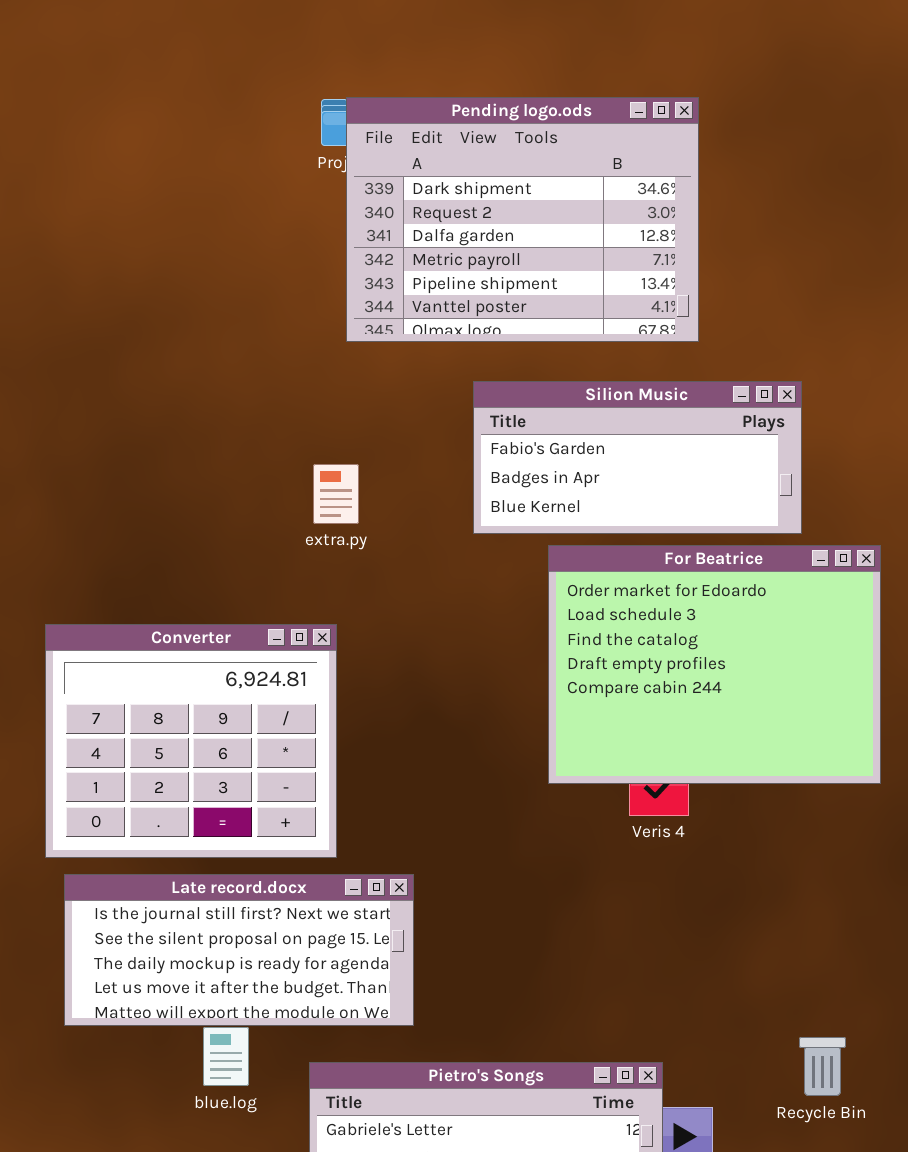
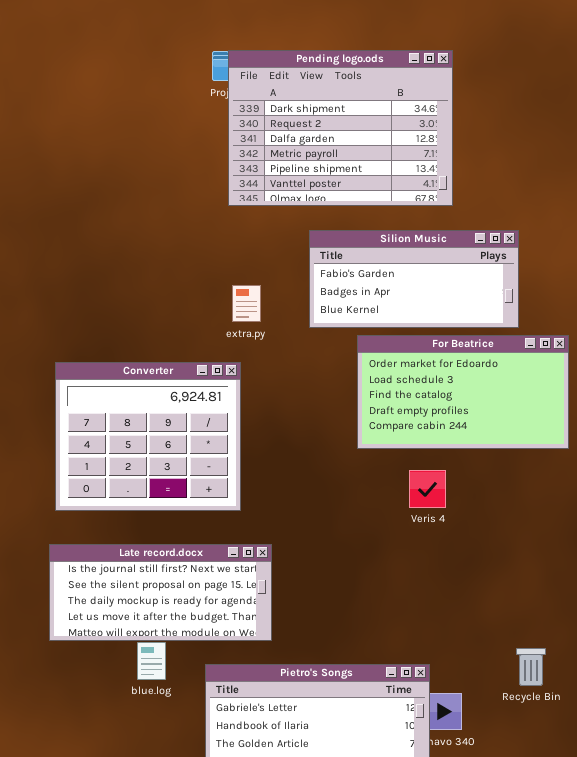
extra.py: [313,464,359,524] -> [232,285,261,322], moved
For Beatrice: [548,545,881,784] -> [357,335,569,449], resized
Converter: [45,624,337,858] -> [55,362,241,511], moved

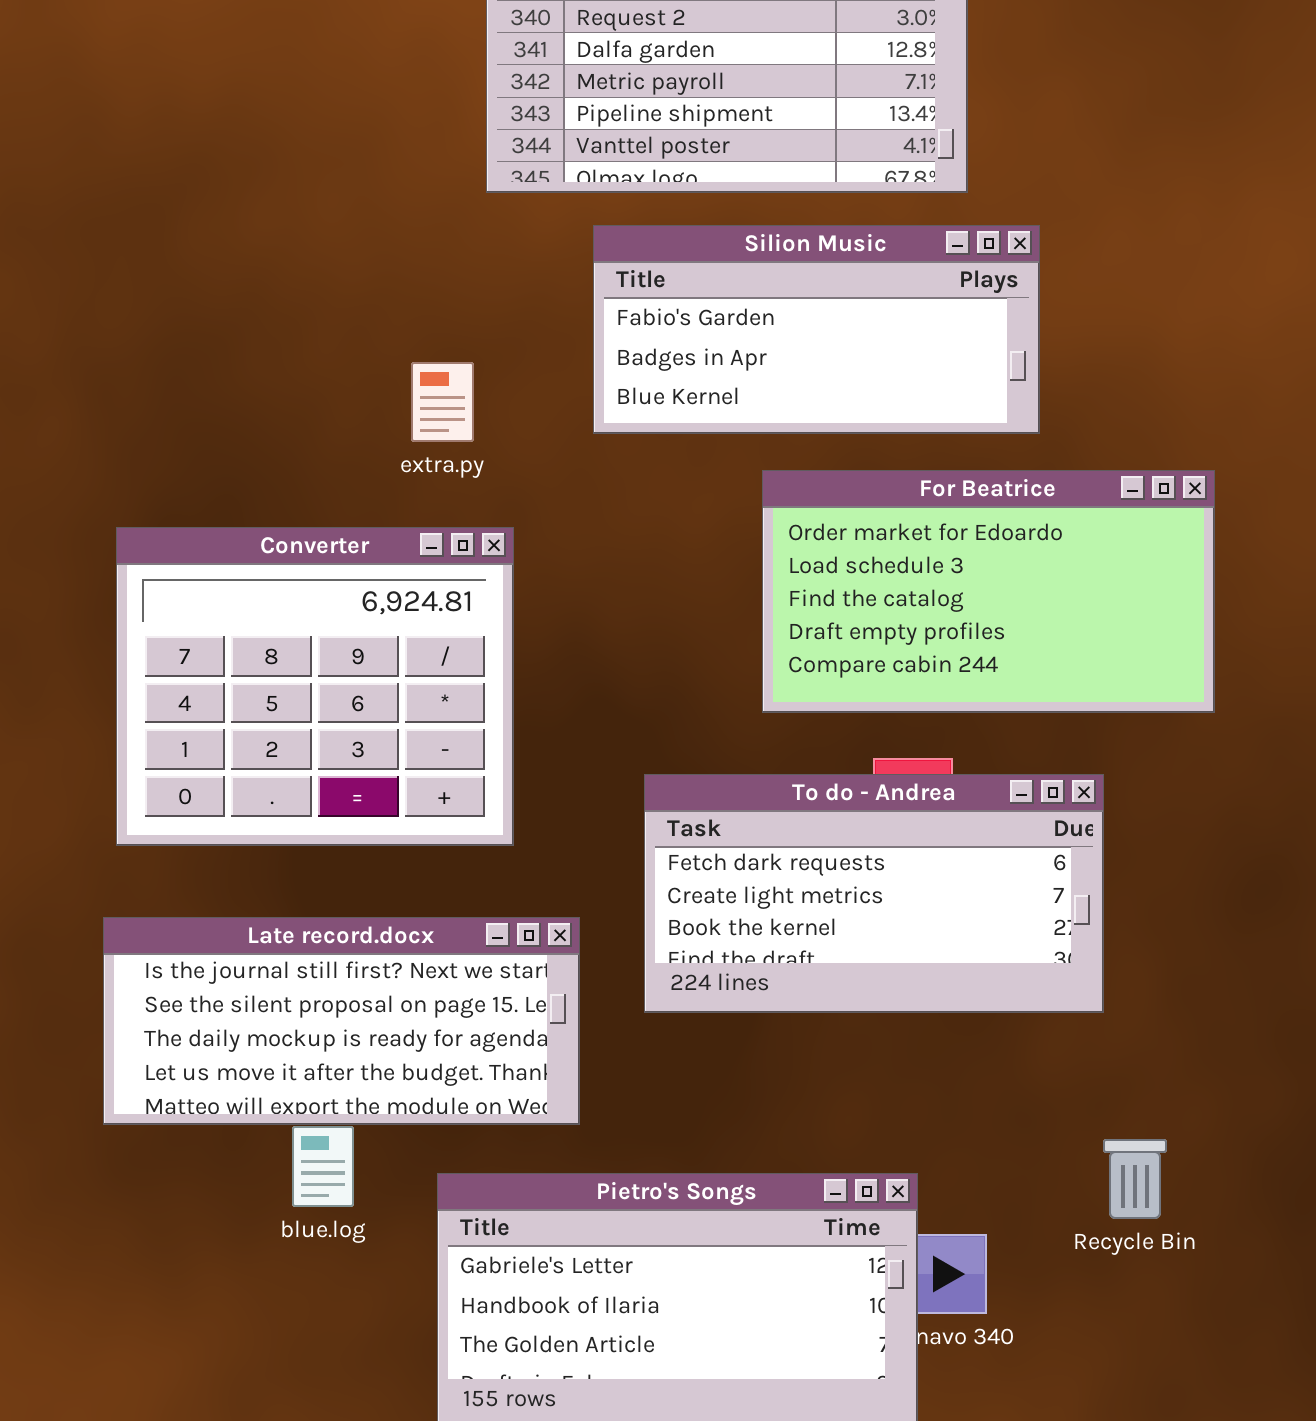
Silion Music: [309,230,519,328] -> [593,225,1040,434], moved
extra.py: [232,285,261,322] -> [411,362,474,442], moved
To do - Andrea: none -> [644,774,1104,1013], opened

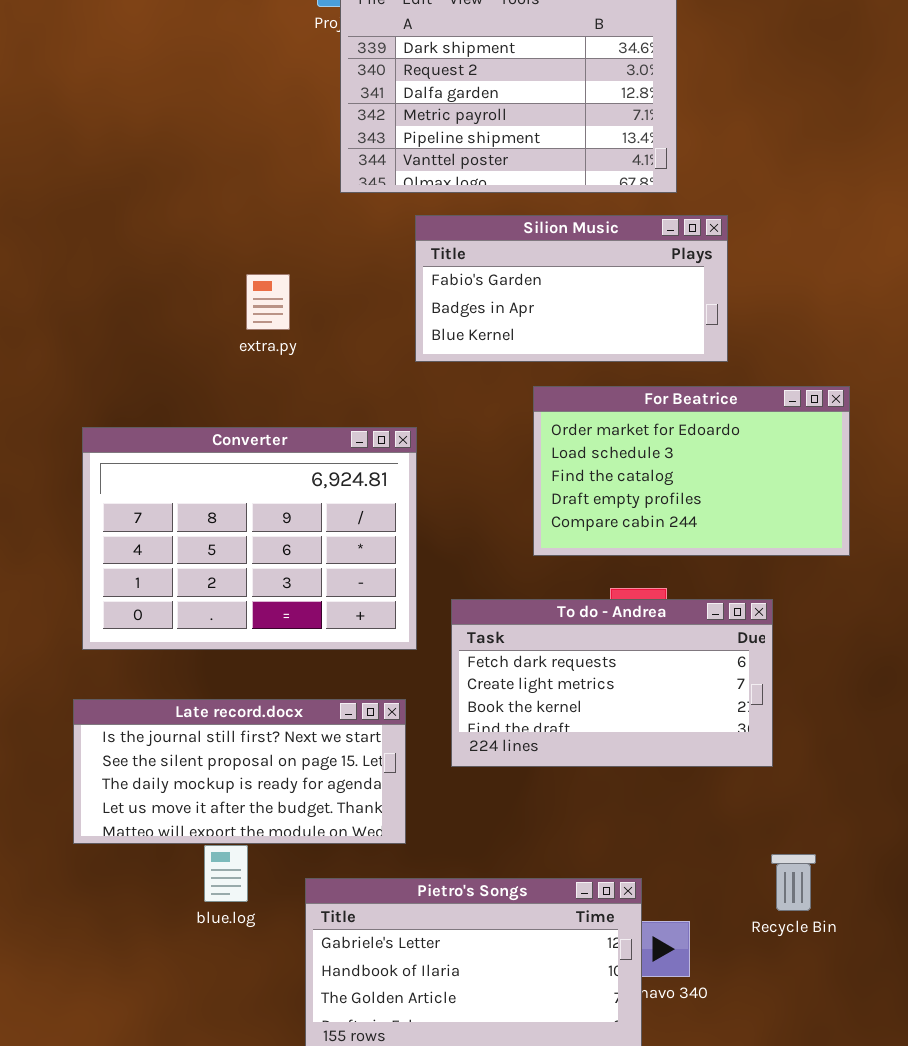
extra.py: [411,362,474,442] -> [246,274,290,330], moved
Converter: [116,527,514,846] -> [82,427,417,650], resized

